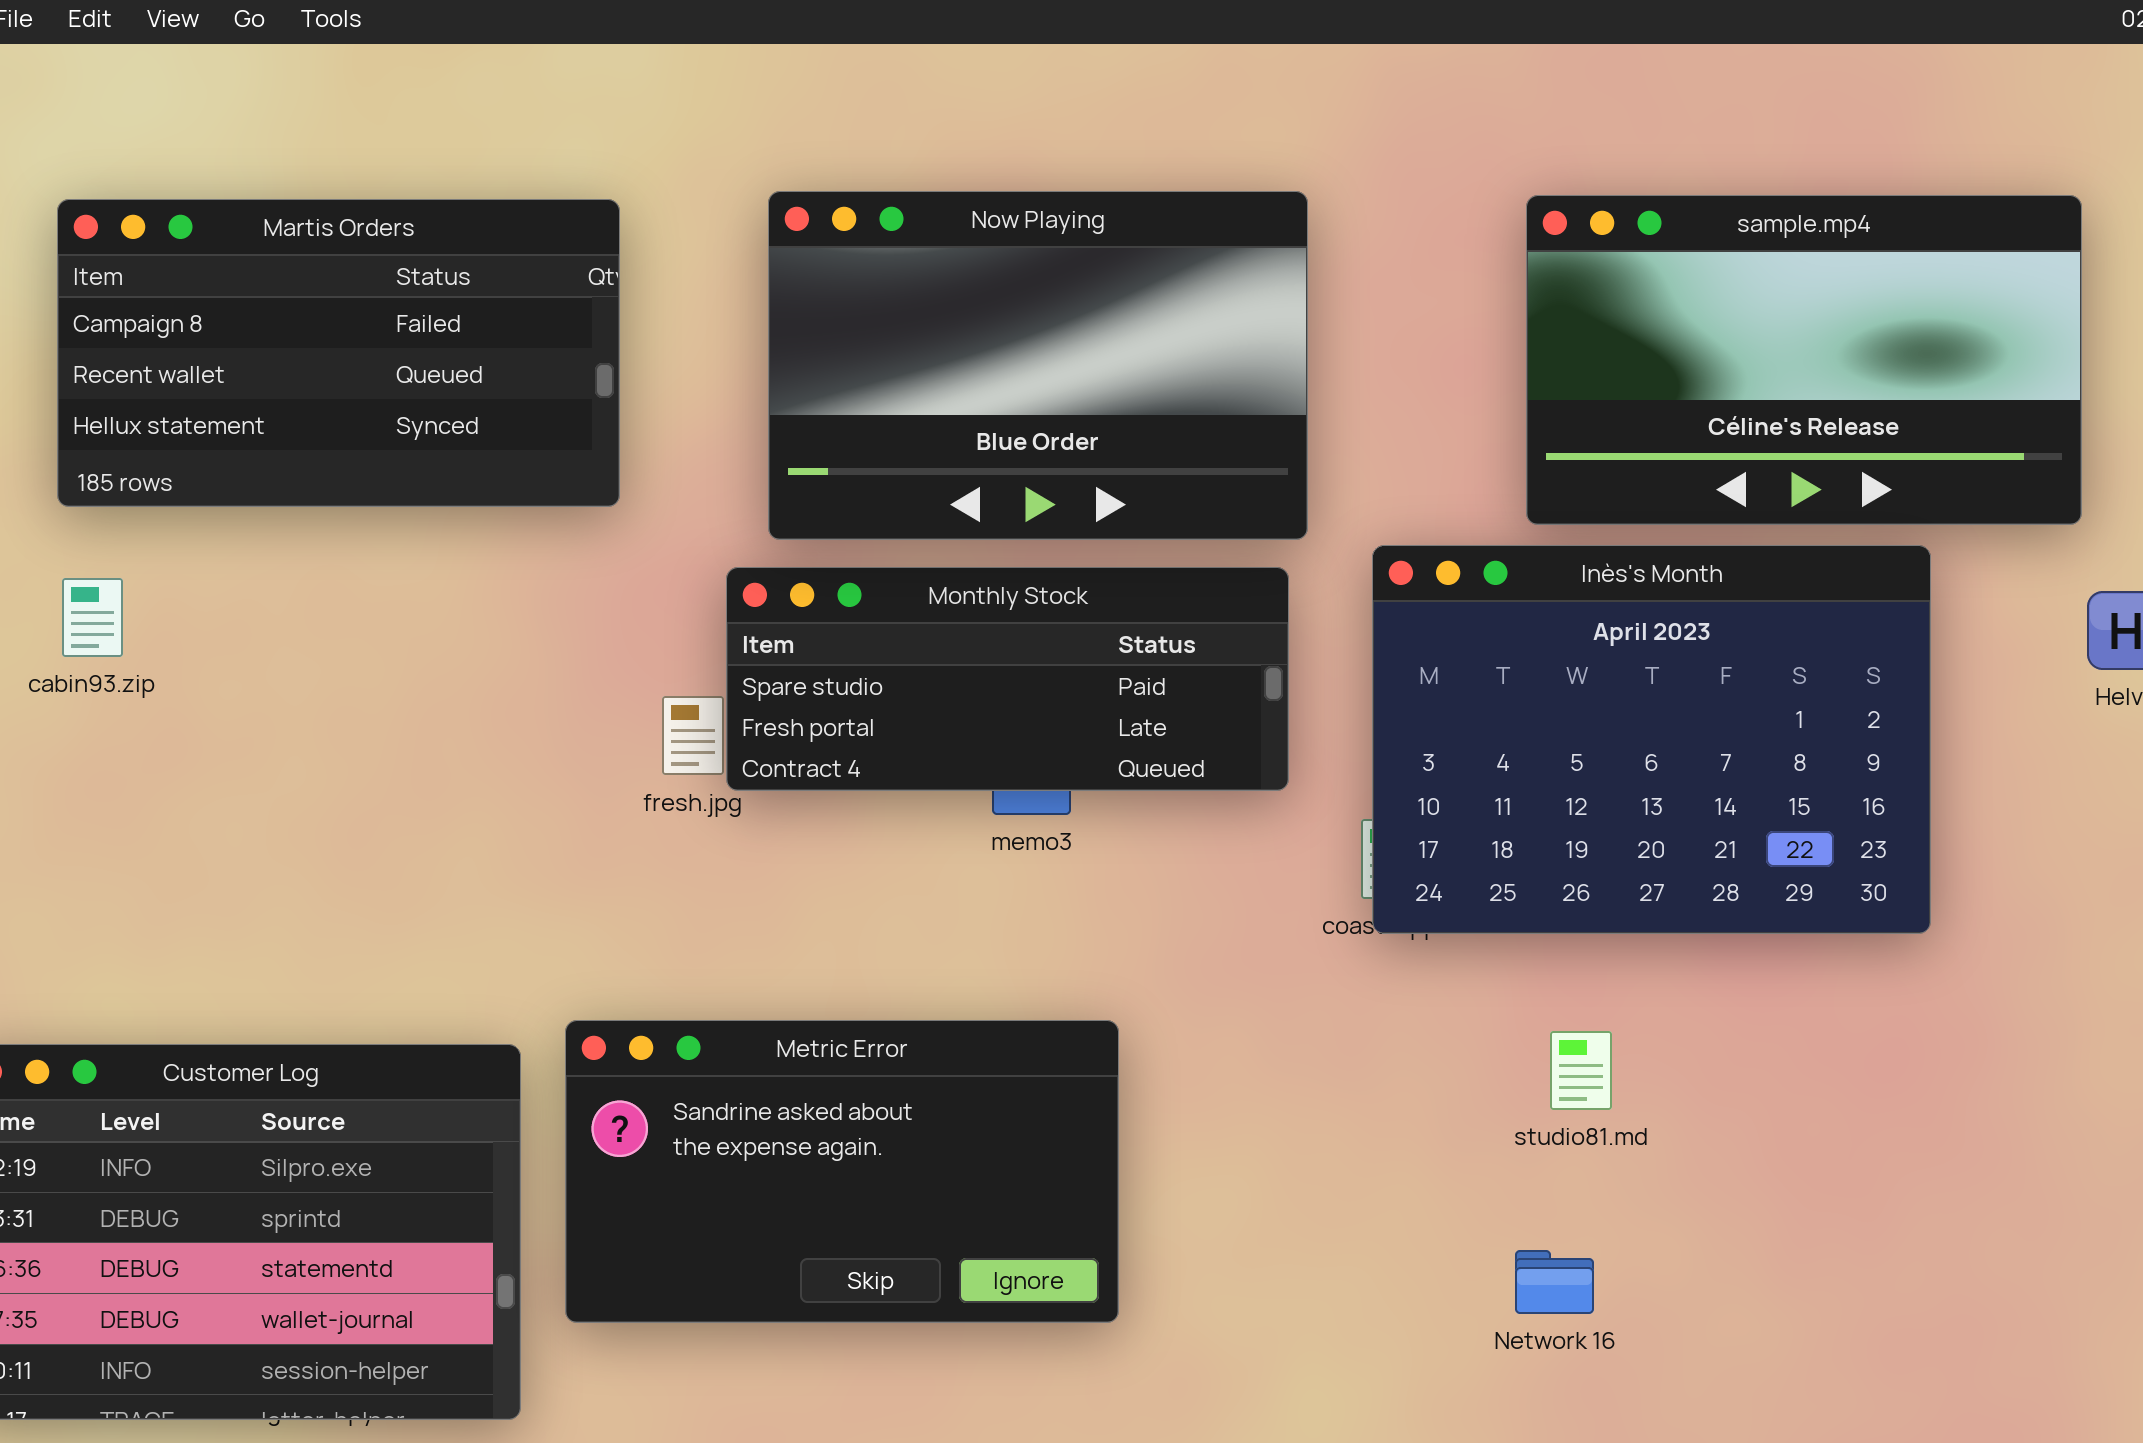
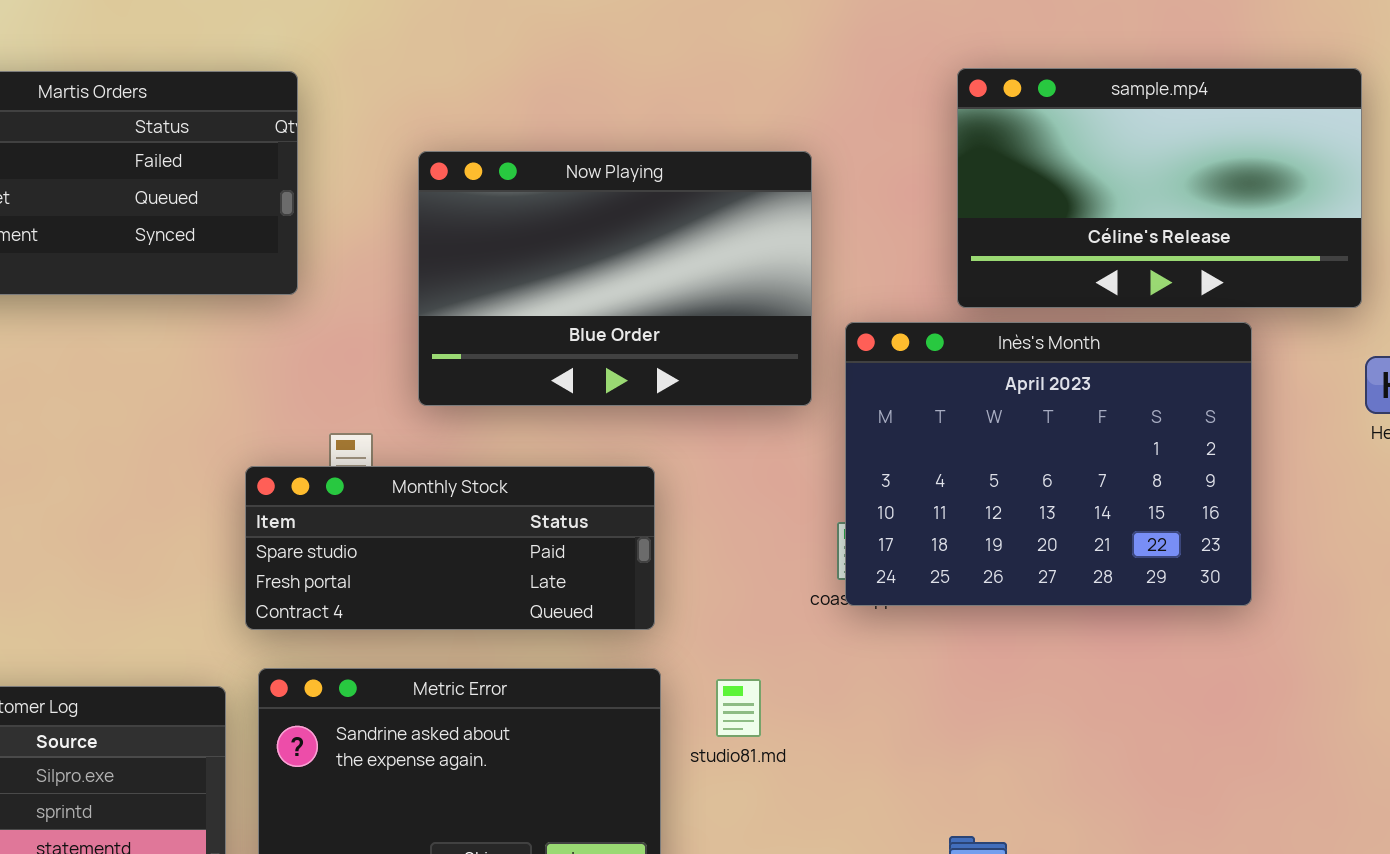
Now Playing: [768,191,1308,540] -> [418,151,812,406], moved
Monthly Stock: [726,567,1289,791] -> [245,466,655,630], moved
studio81.md: [1550,1031,1612,1110] -> [716,679,761,737], moved

